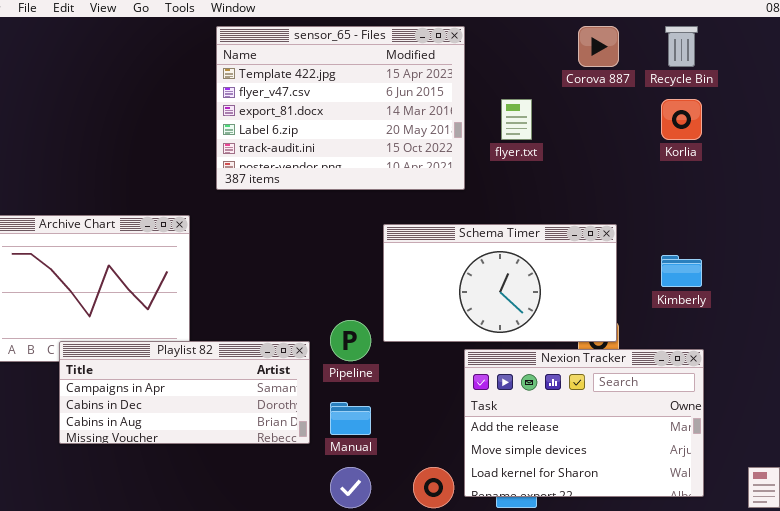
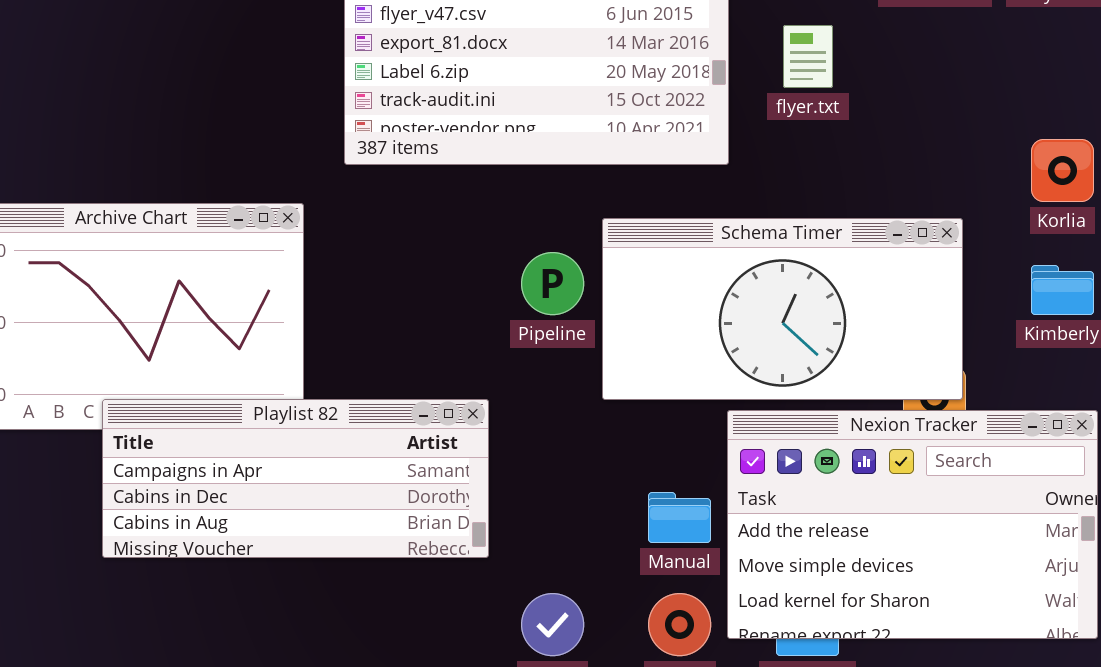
Korlia: [661,99,702,140] -> [1031,139,1094,202], moved
Pipeline: [330,320,371,361] -> [521,252,584,315], moved
Manual: [330,402,371,435] -> [648,492,711,543], moved

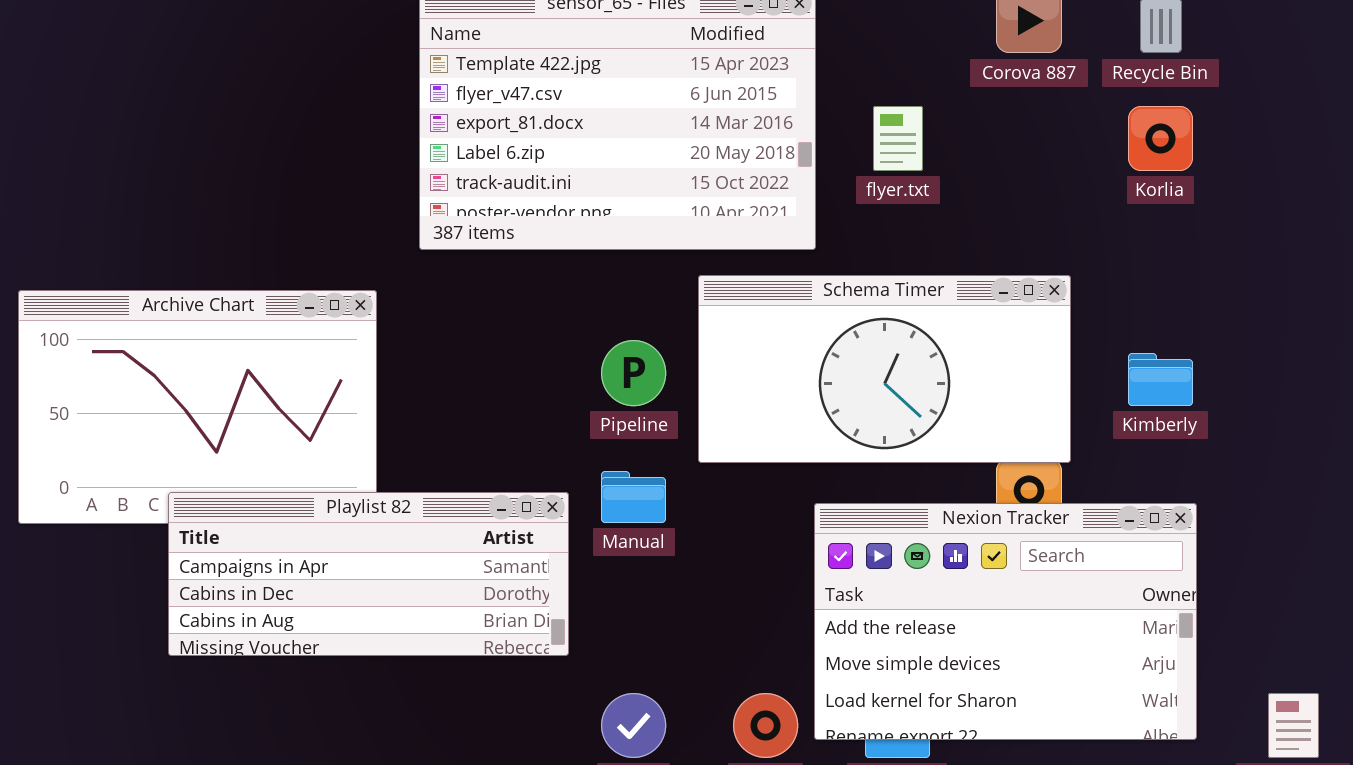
Korlia: [1031,139,1094,202] -> [1128,106,1193,171], moved
Schema Timer: [602,218,963,400] -> [698,275,1071,463], moved
Manual: [648,492,711,543] -> [601,471,666,523], moved

